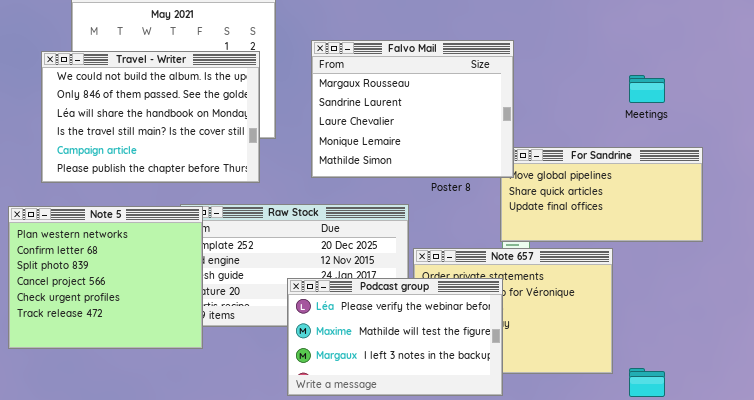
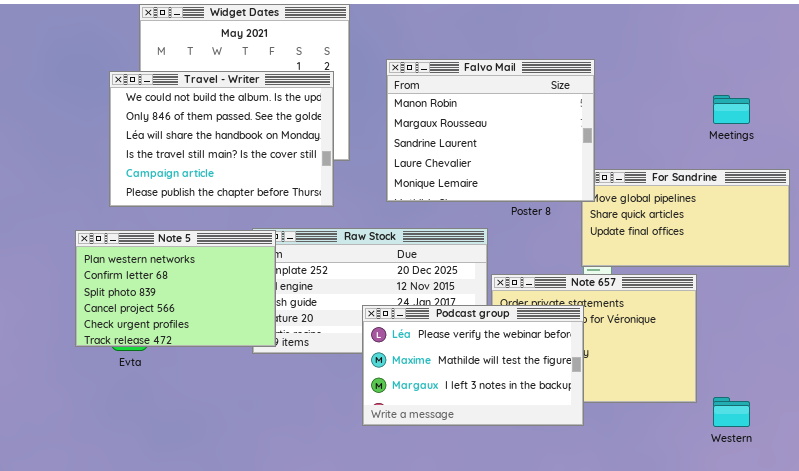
Falvo Mail: [311,40,514,178] -> [386,59,595,202], scrolled up 1 row
Note 5: [8,206,203,349] -> [75,230,276,347], resized

